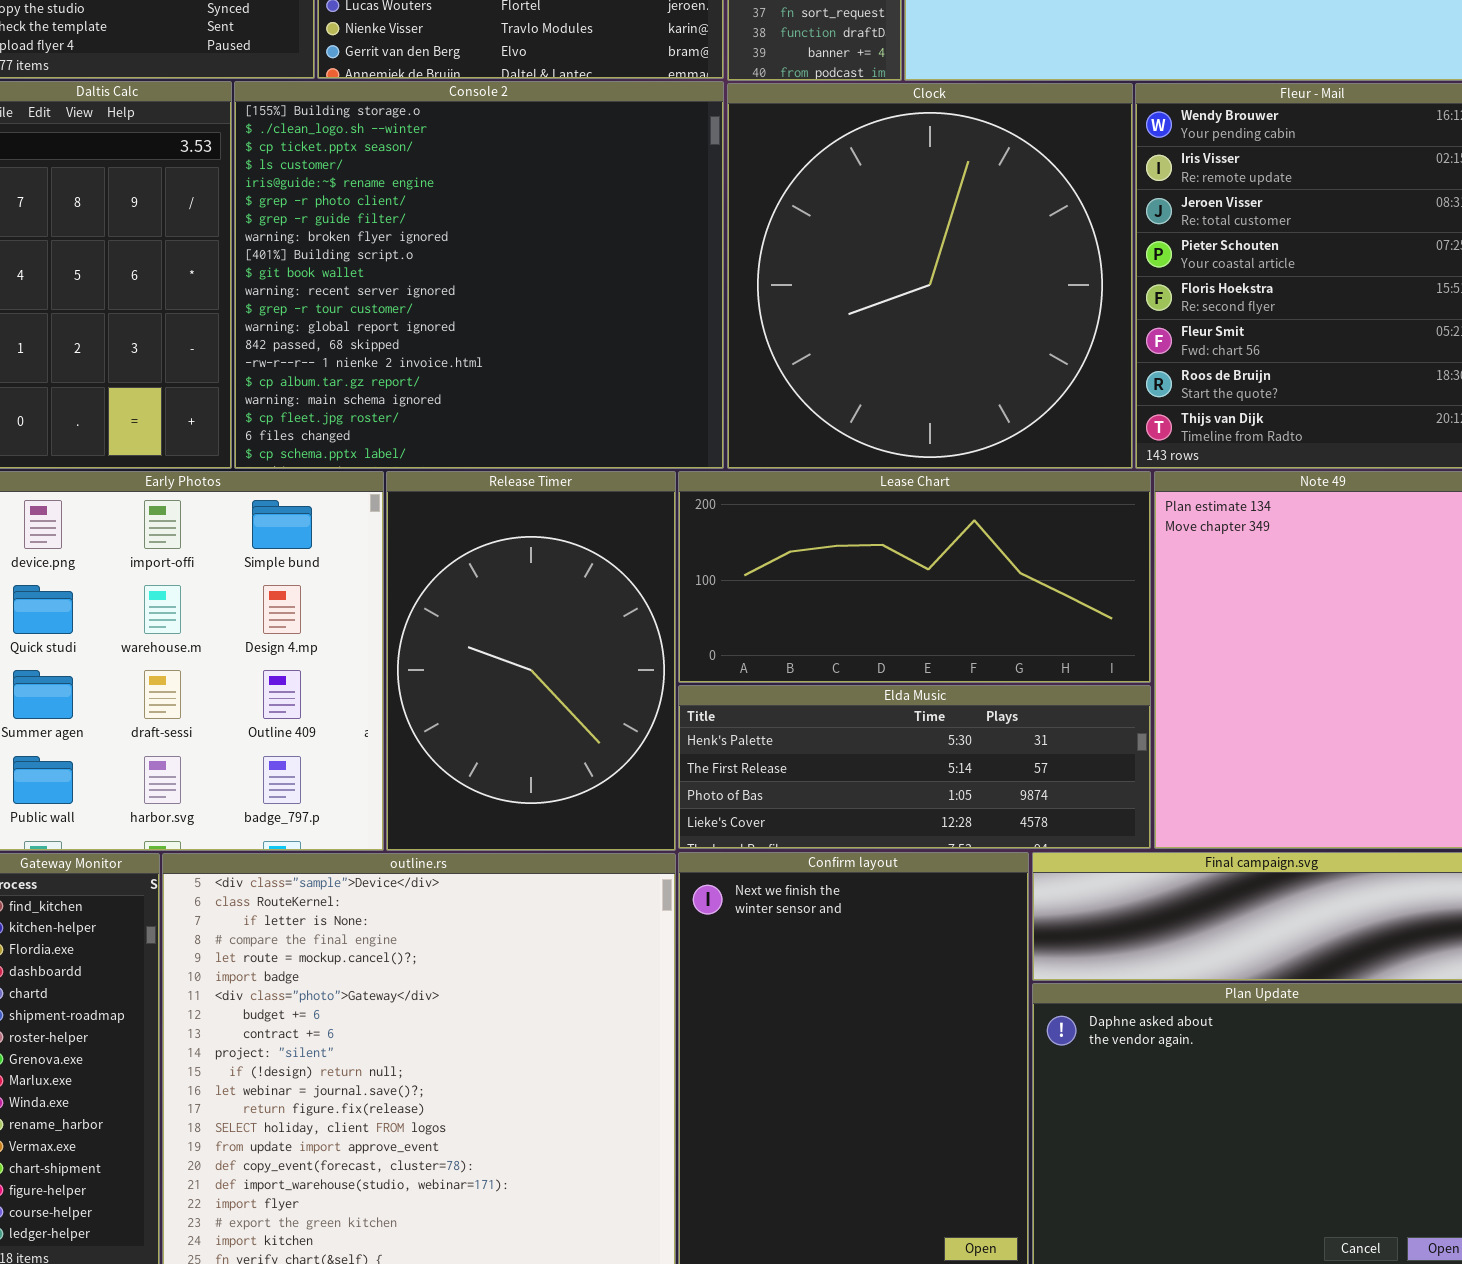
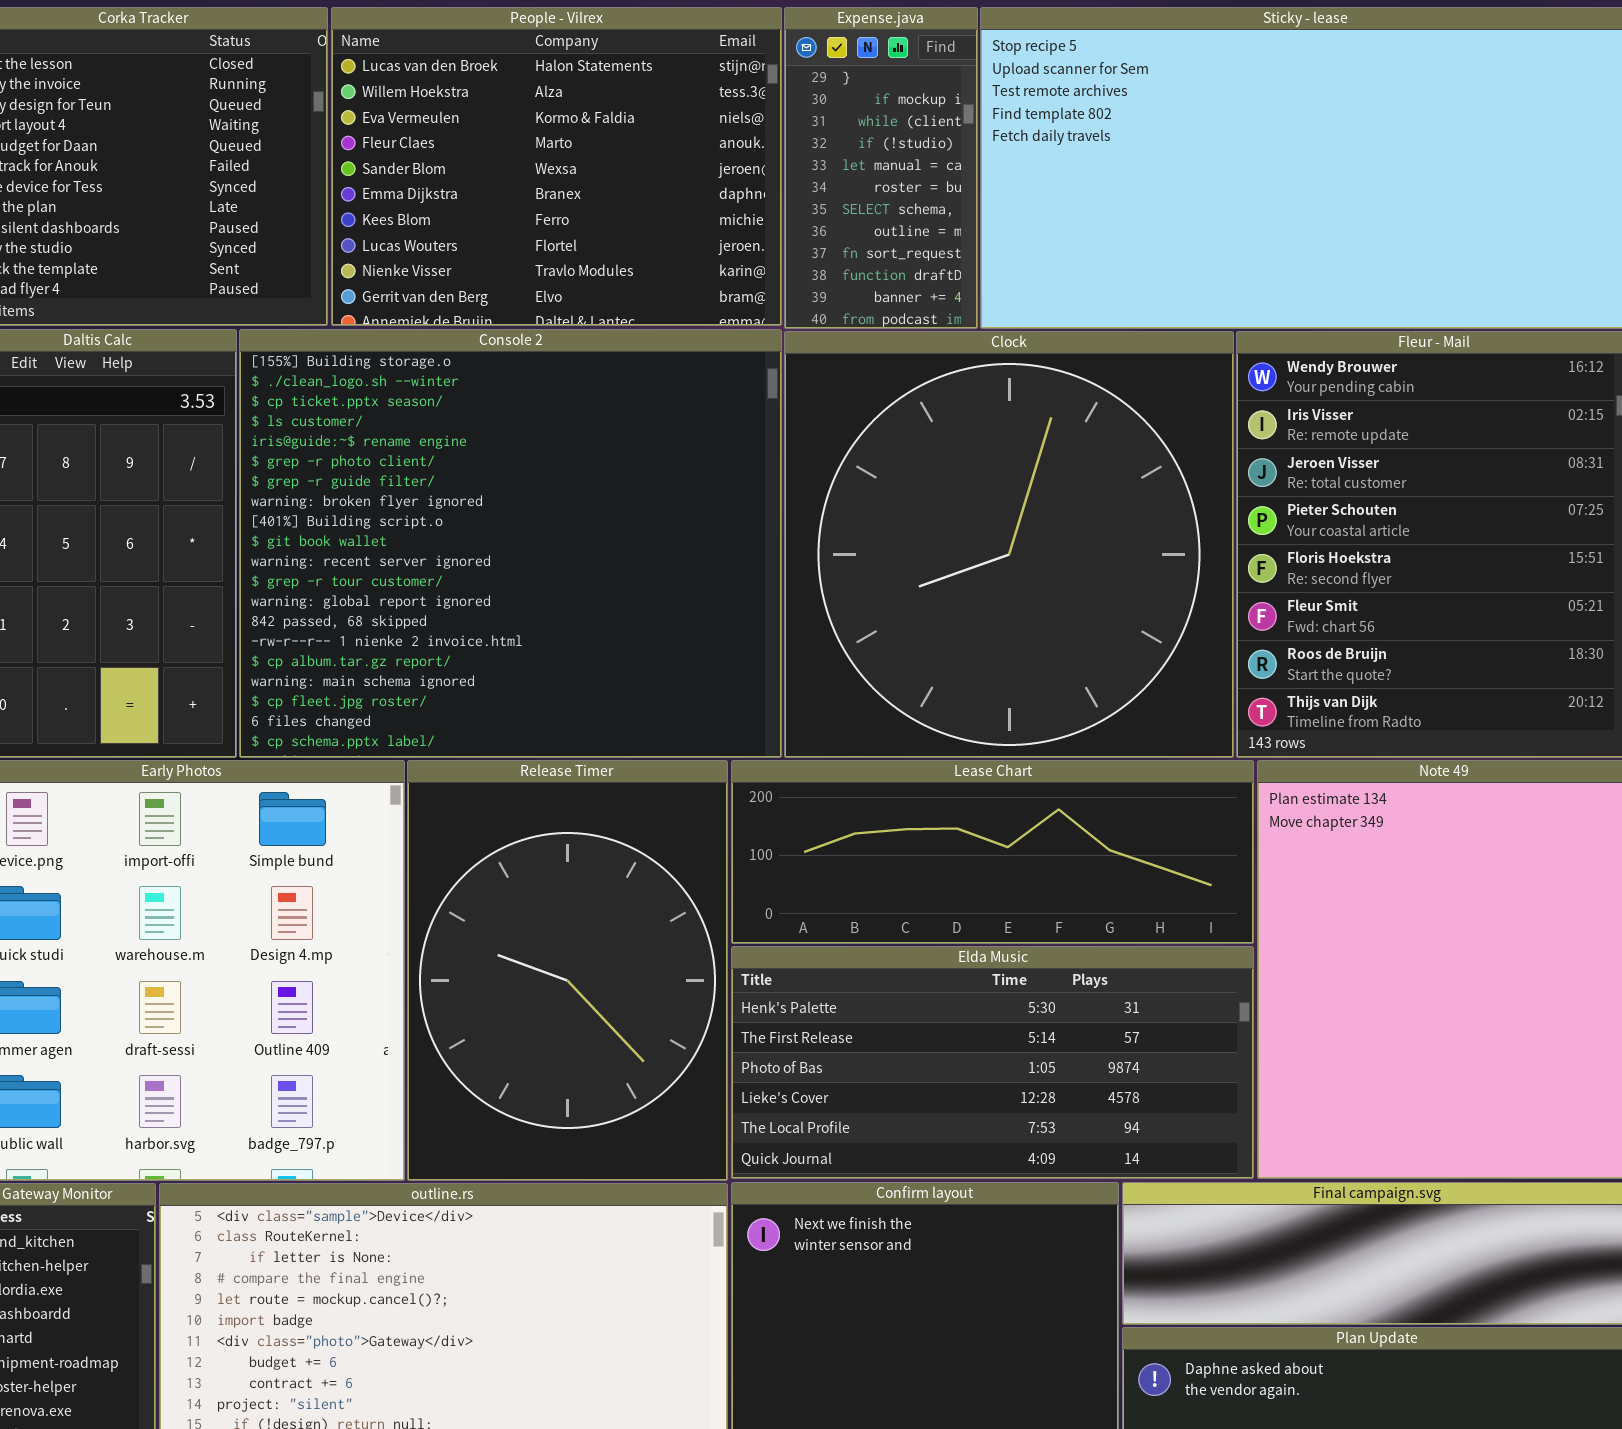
Lease Chart: [678,471,1151,683] -> [731,760,1254,944], resized
Elda Music: [678,685,1151,849] -> [731,946,1254,1179], resized

